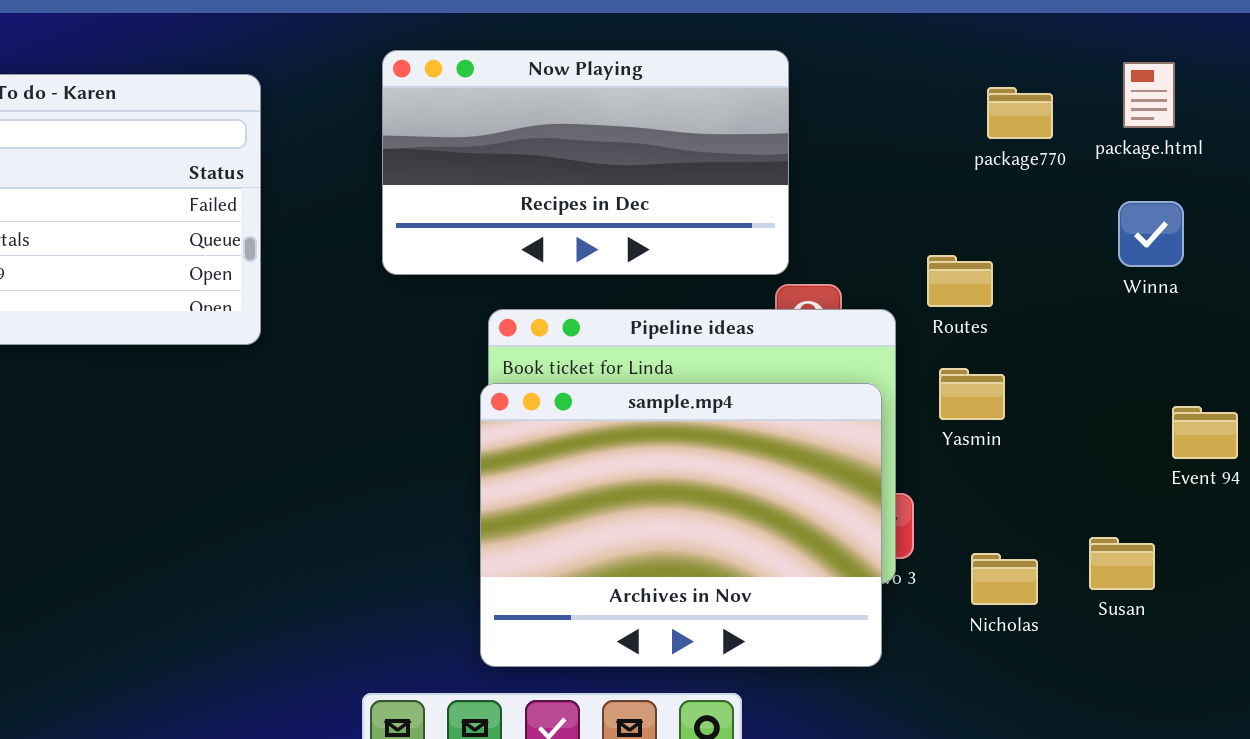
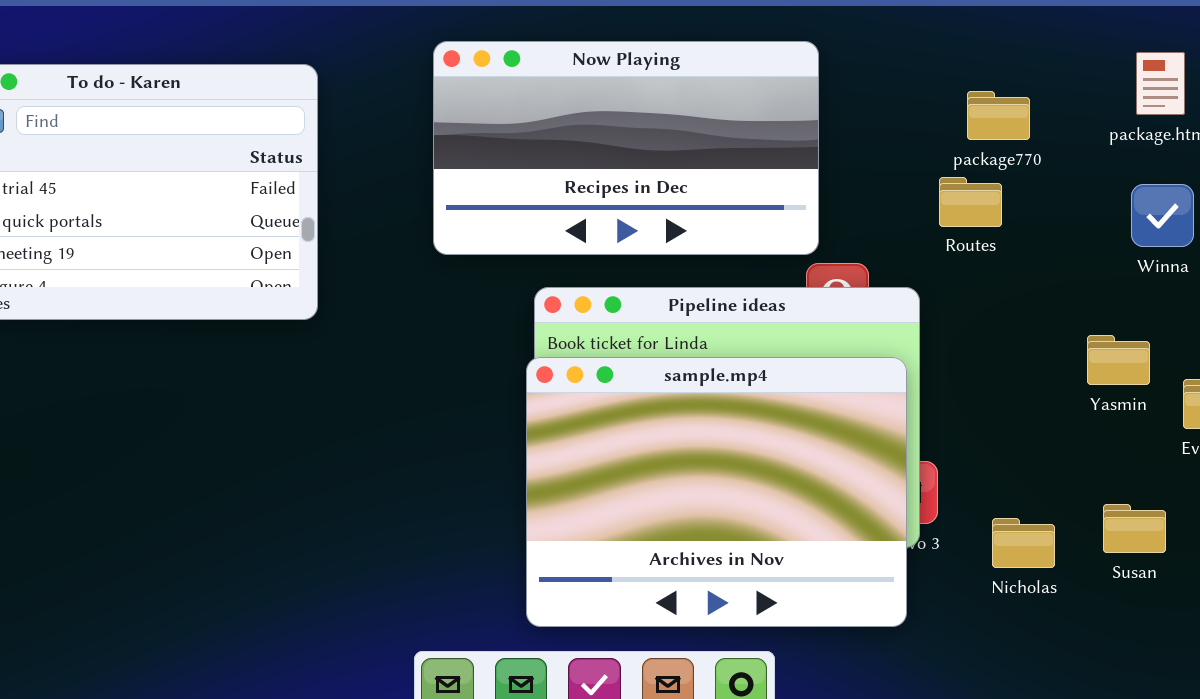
package770: [987,87,1053,139] -> [967,91,1030,140], moved
Routes: [927,255,993,307] -> [939,177,1002,227], moved
Yasmin: [939,368,1005,420] -> [1087,335,1150,385], moved

